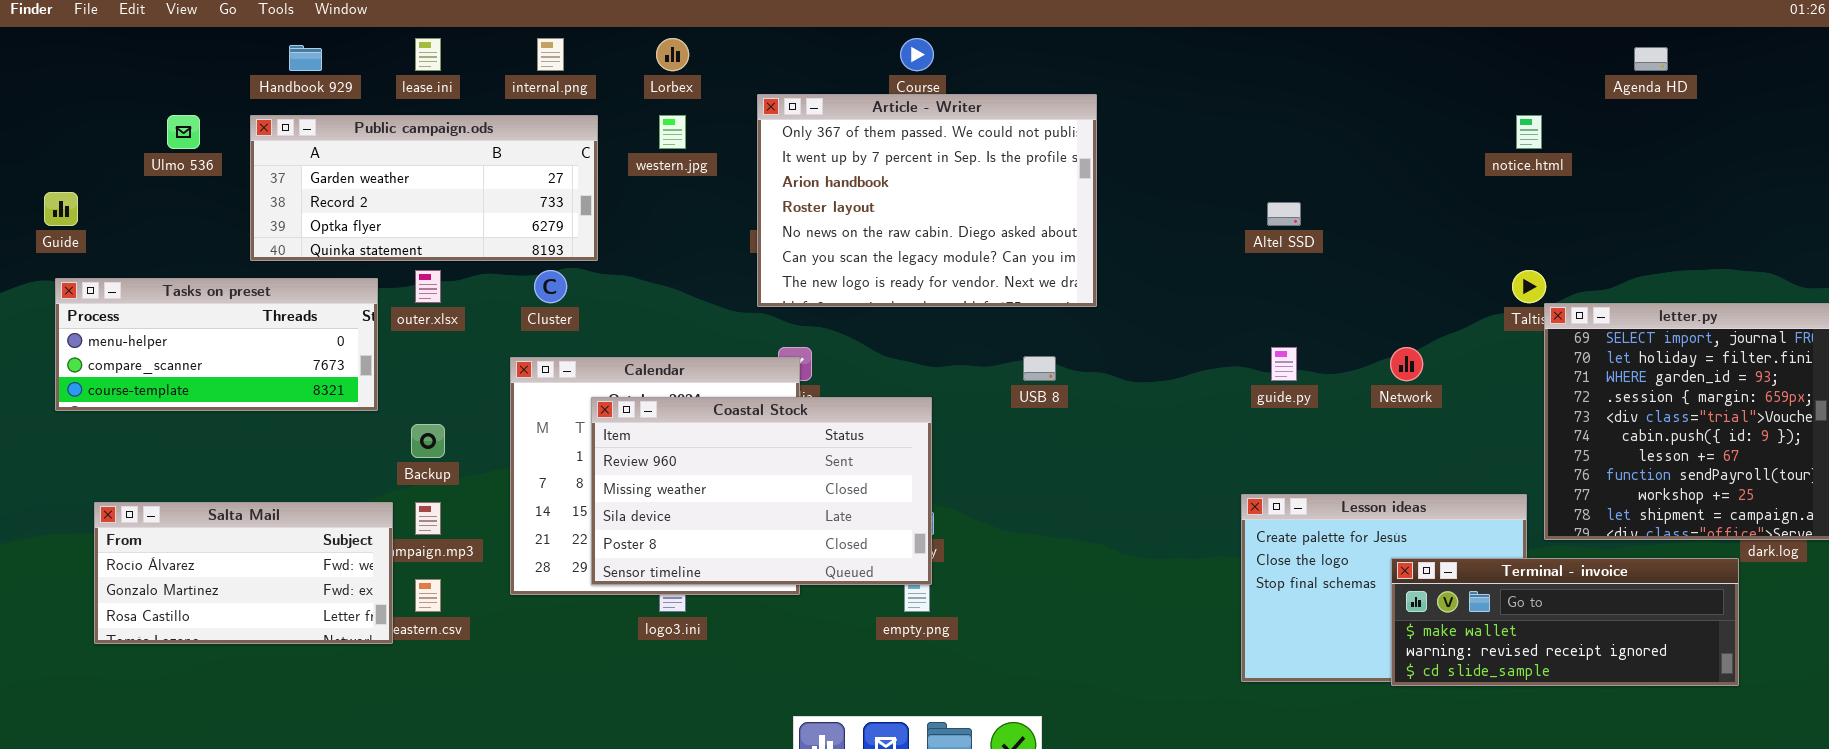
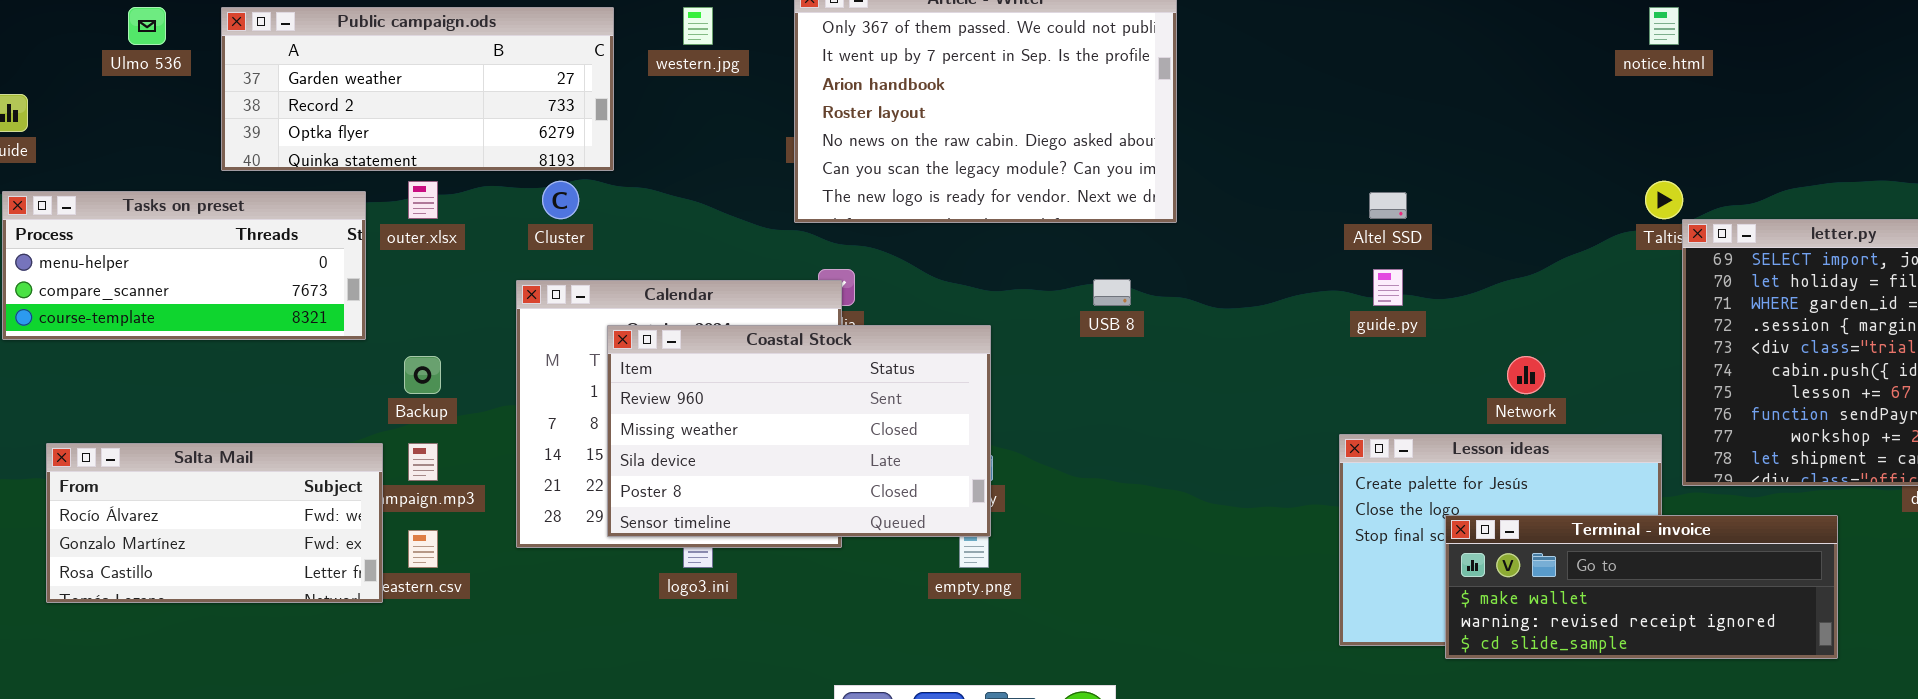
Altel SSD: [1267,202,1301,226] -> [1369,192,1407,219], moved
Network: [1390,347,1423,381] -> [1507,356,1545,394], moved
Terminal - invoice: [1391,558,1739,686] -> [1445,515,1838,659], moved

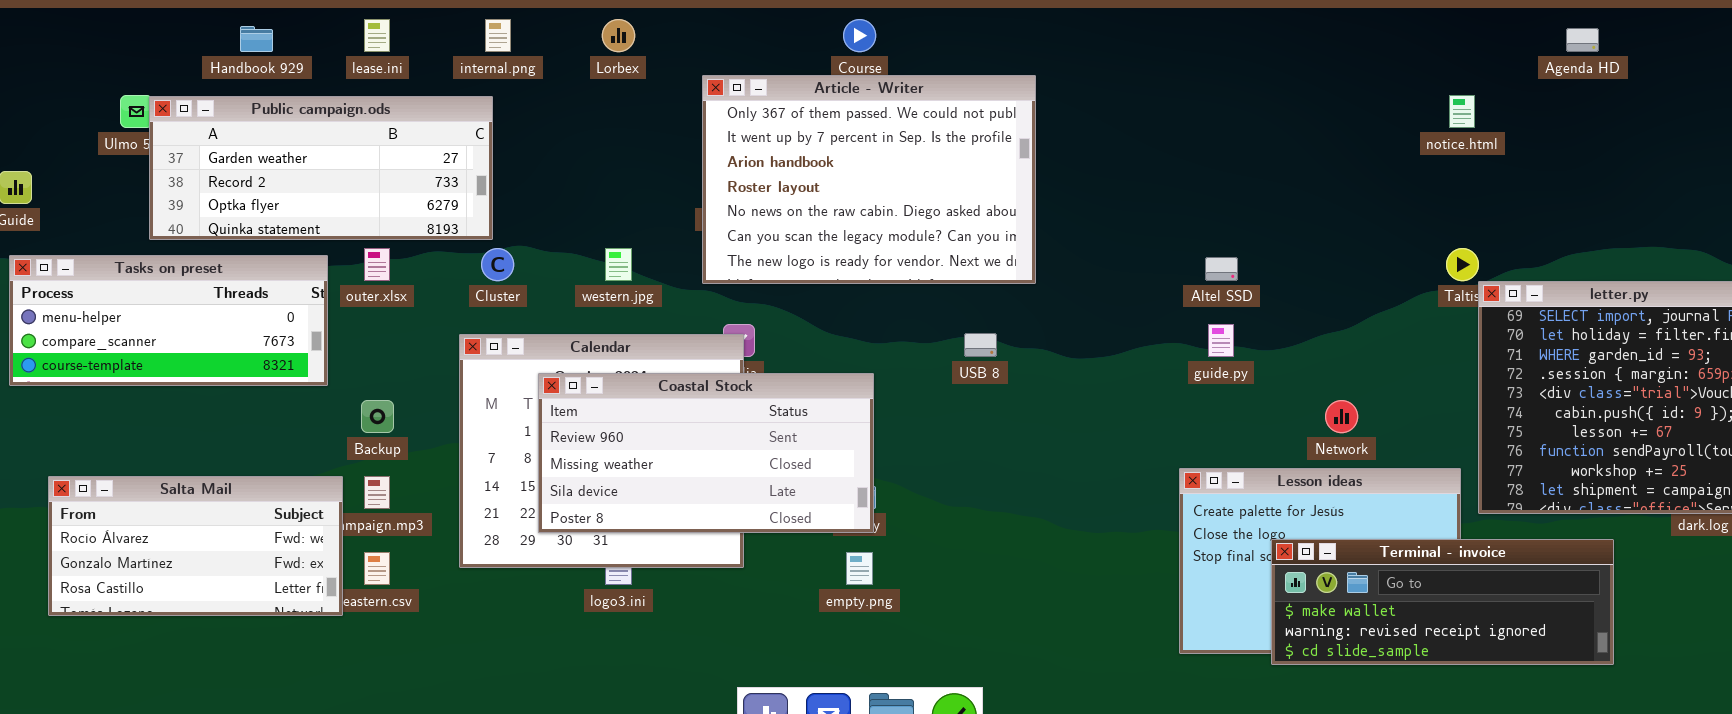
Public campaign.ods: [221,7,614,171] -> [149,96,493,240], moved
western.jpg: [683,7,713,45] -> [605,248,632,281], moved
Coastal Stock: [607,325,991,537] -> [538,373,874,533], resized

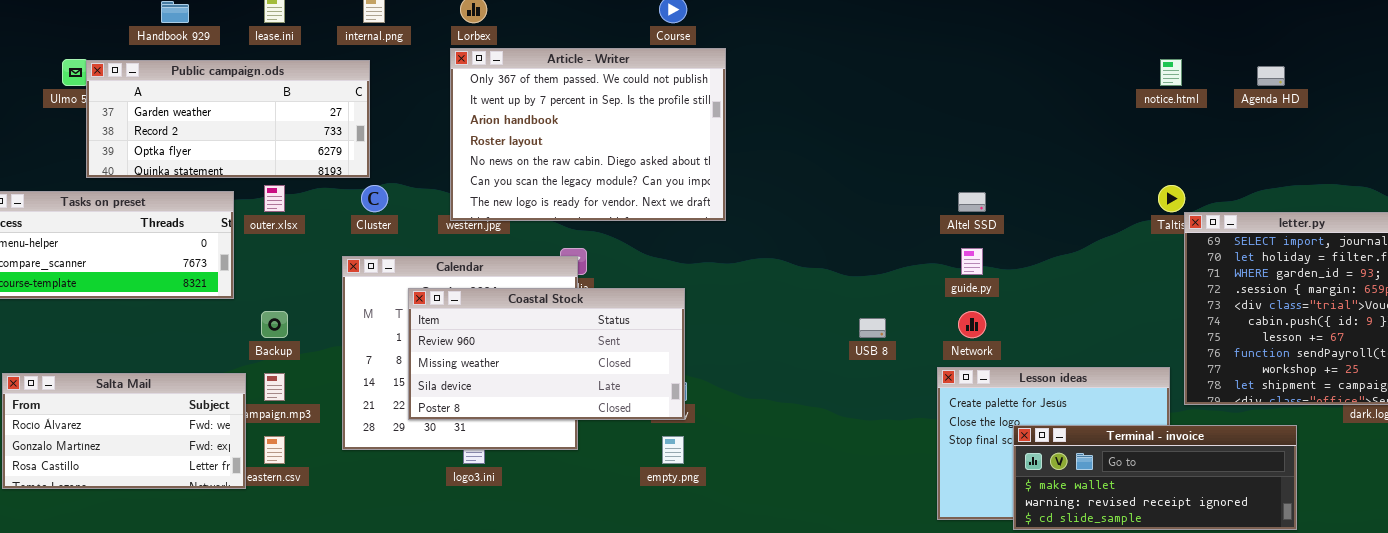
Agenda HD: [1566,28,1599,52] -> [1257,66,1285,86], moved
Article - Writer: [702,75,1036,284] -> [450,48,726,221], moved
USB 8: [964,333,997,357] -> [859,318,886,338], moved
Network: [1325,400,1358,433] -> [958,311,986,338], moved

